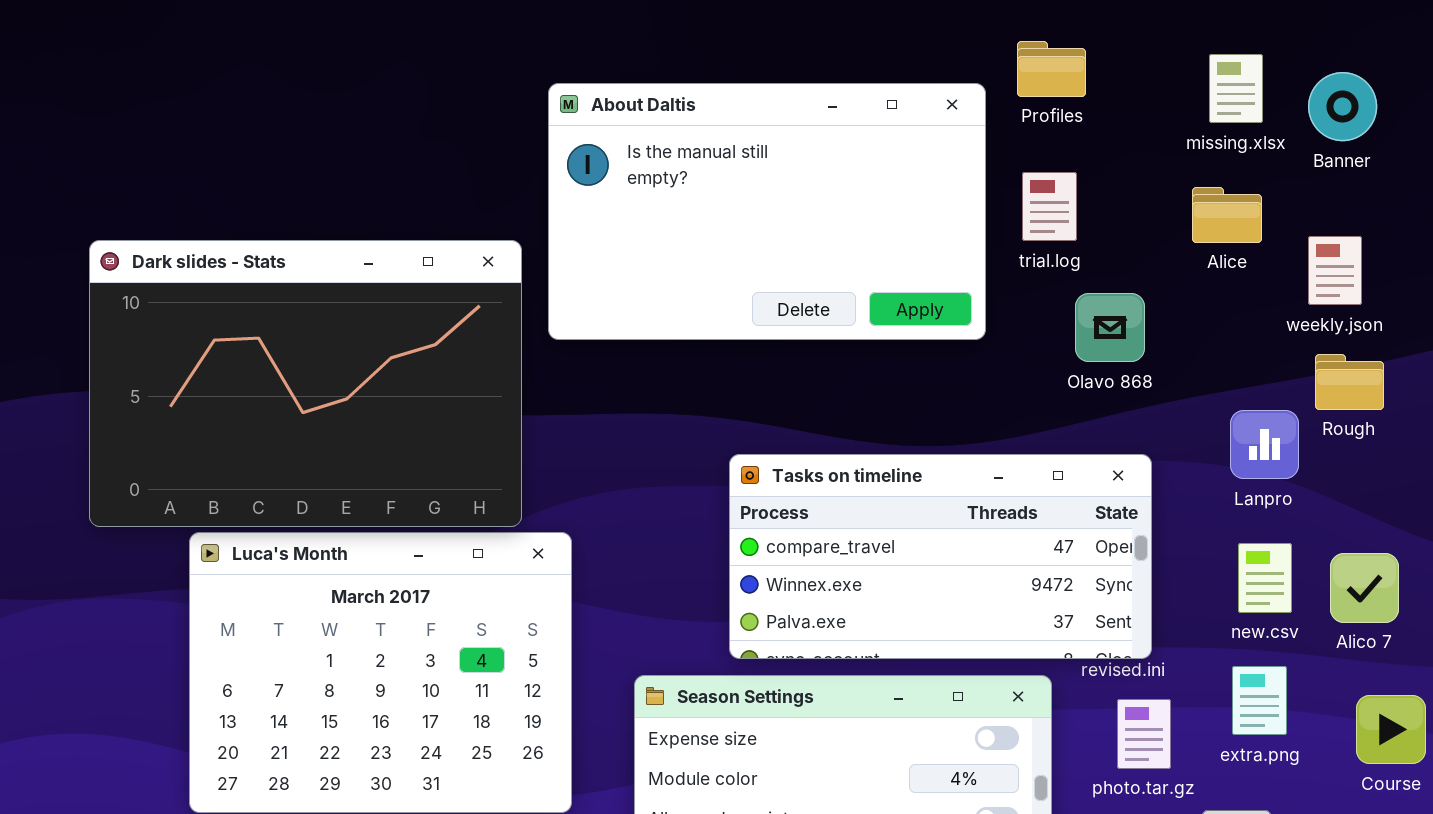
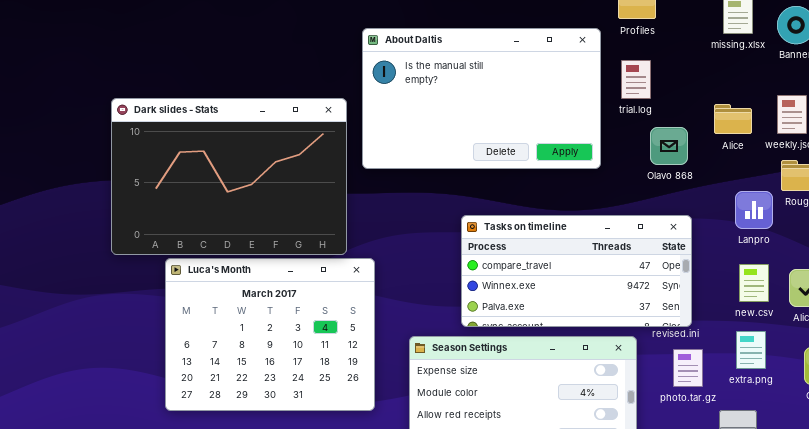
About Daltis: [548,83,986,340] -> [362,28,601,169], moved
Alice: [1192,187,1262,243] -> [714,104,752,134], moved

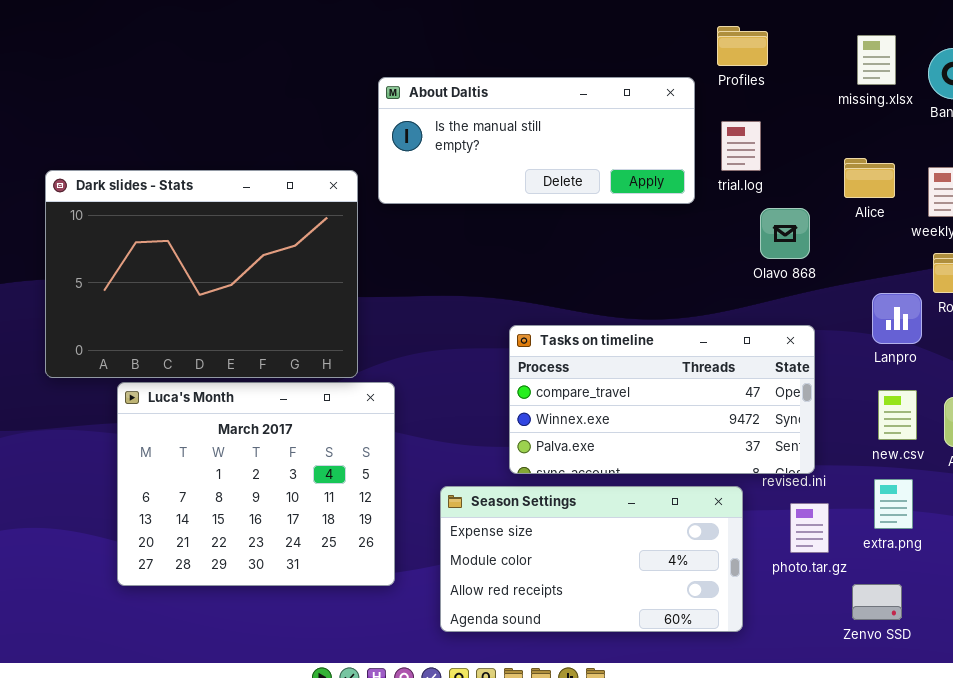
About Daltis: [362,28,601,169] -> [378,77,695,204], resized
Alice: [714,104,752,134] -> [844,158,895,198], moved

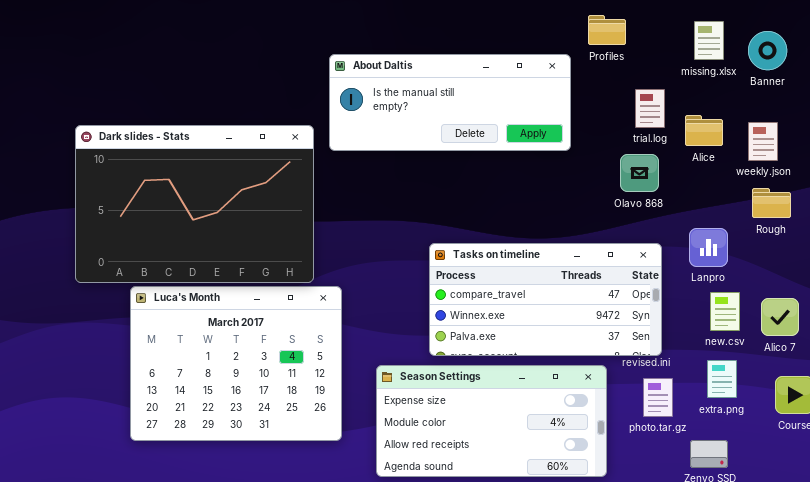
trial.log: [721,121,761,171] -> [635,89,665,128], moved
Lanpro: [872,293,922,344] -> [689,228,728,267], moved

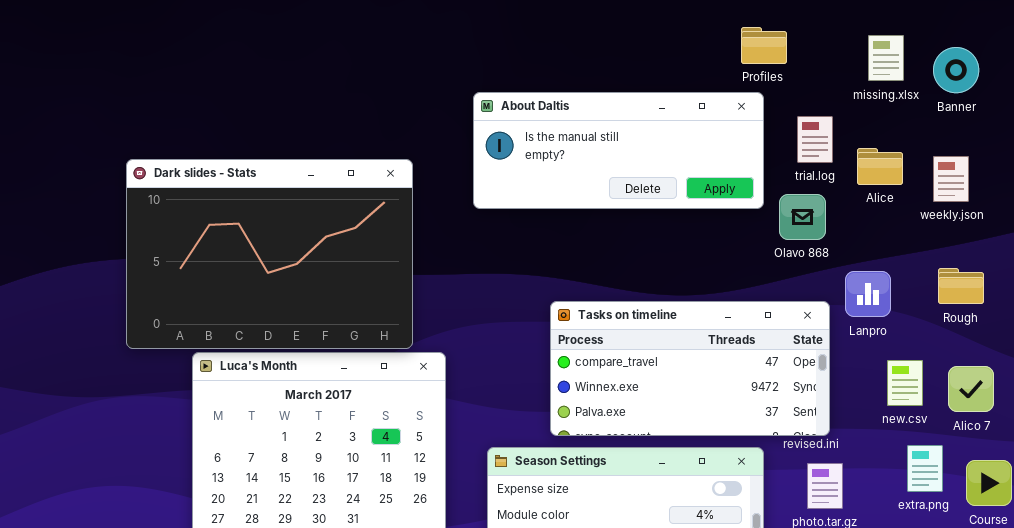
About Daltis: [329,54,571,151] -> [473,92,764,209], moved
Rough: [752,188,791,218] -> [938,268,984,304], moved
Lanpro: [689,228,728,267] -> [845,271,891,317], moved
extra.png: [707,360,737,398] -> [907,445,943,492], moved

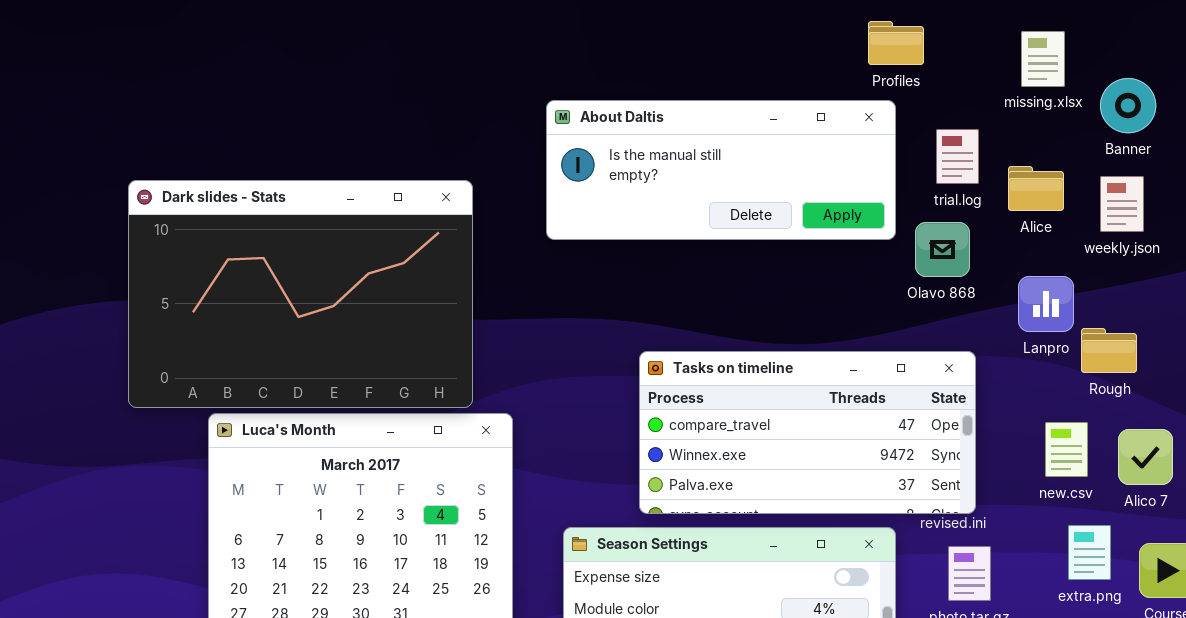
Banner: [933,47,979,93] -> [1100,78,1156,133], moved
Rough: [938,268,984,304] -> [1081,328,1137,373], moved
Lanpro: [845,271,891,317] -> [1018,276,1074,332], moved

